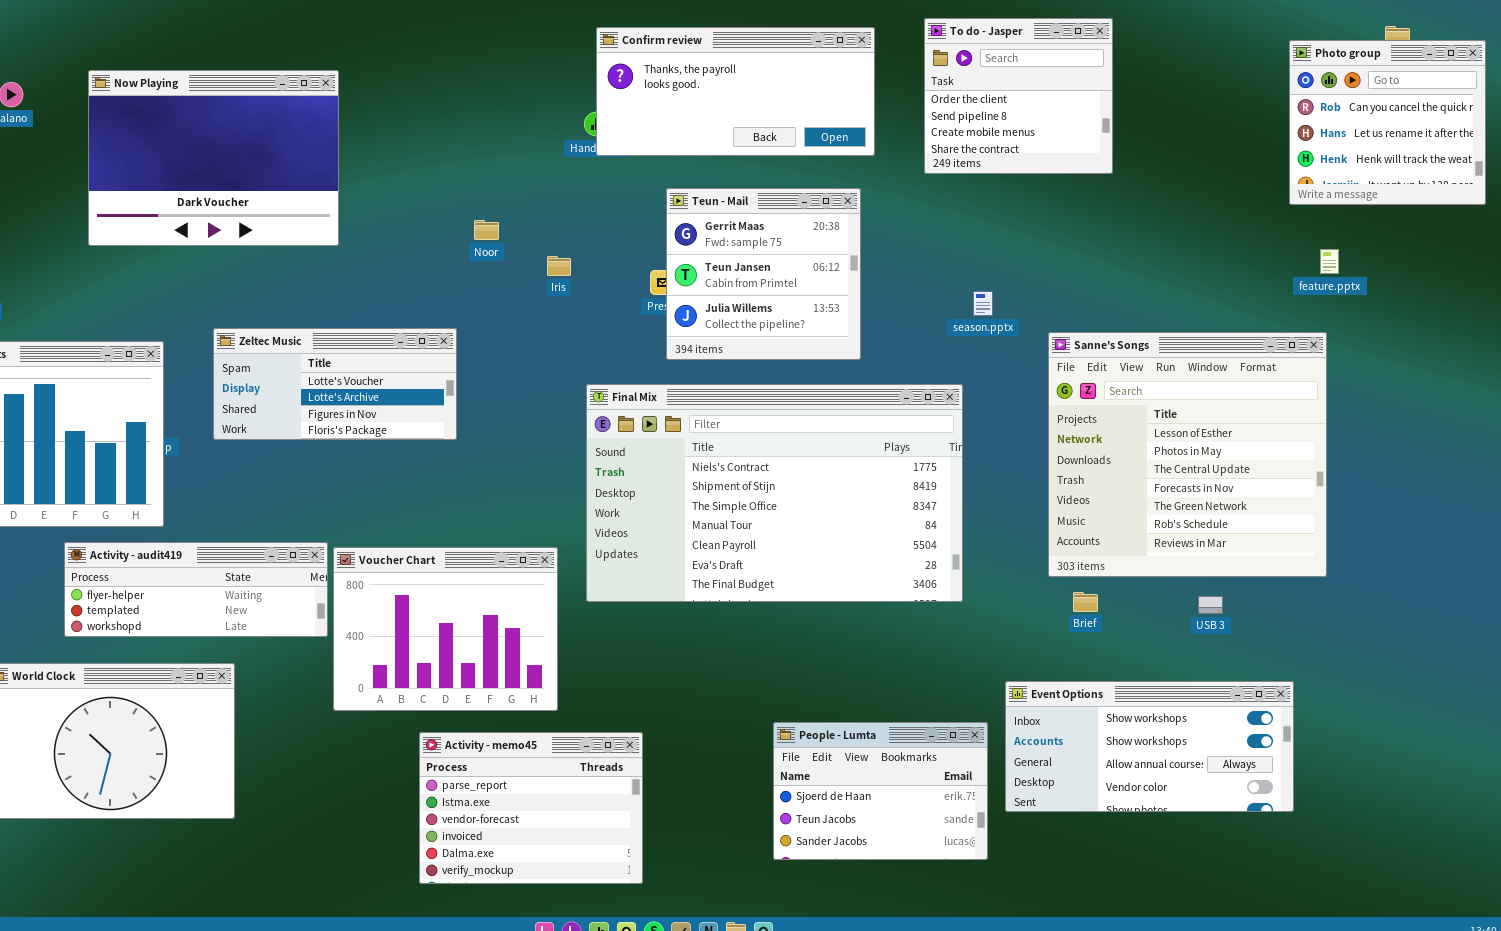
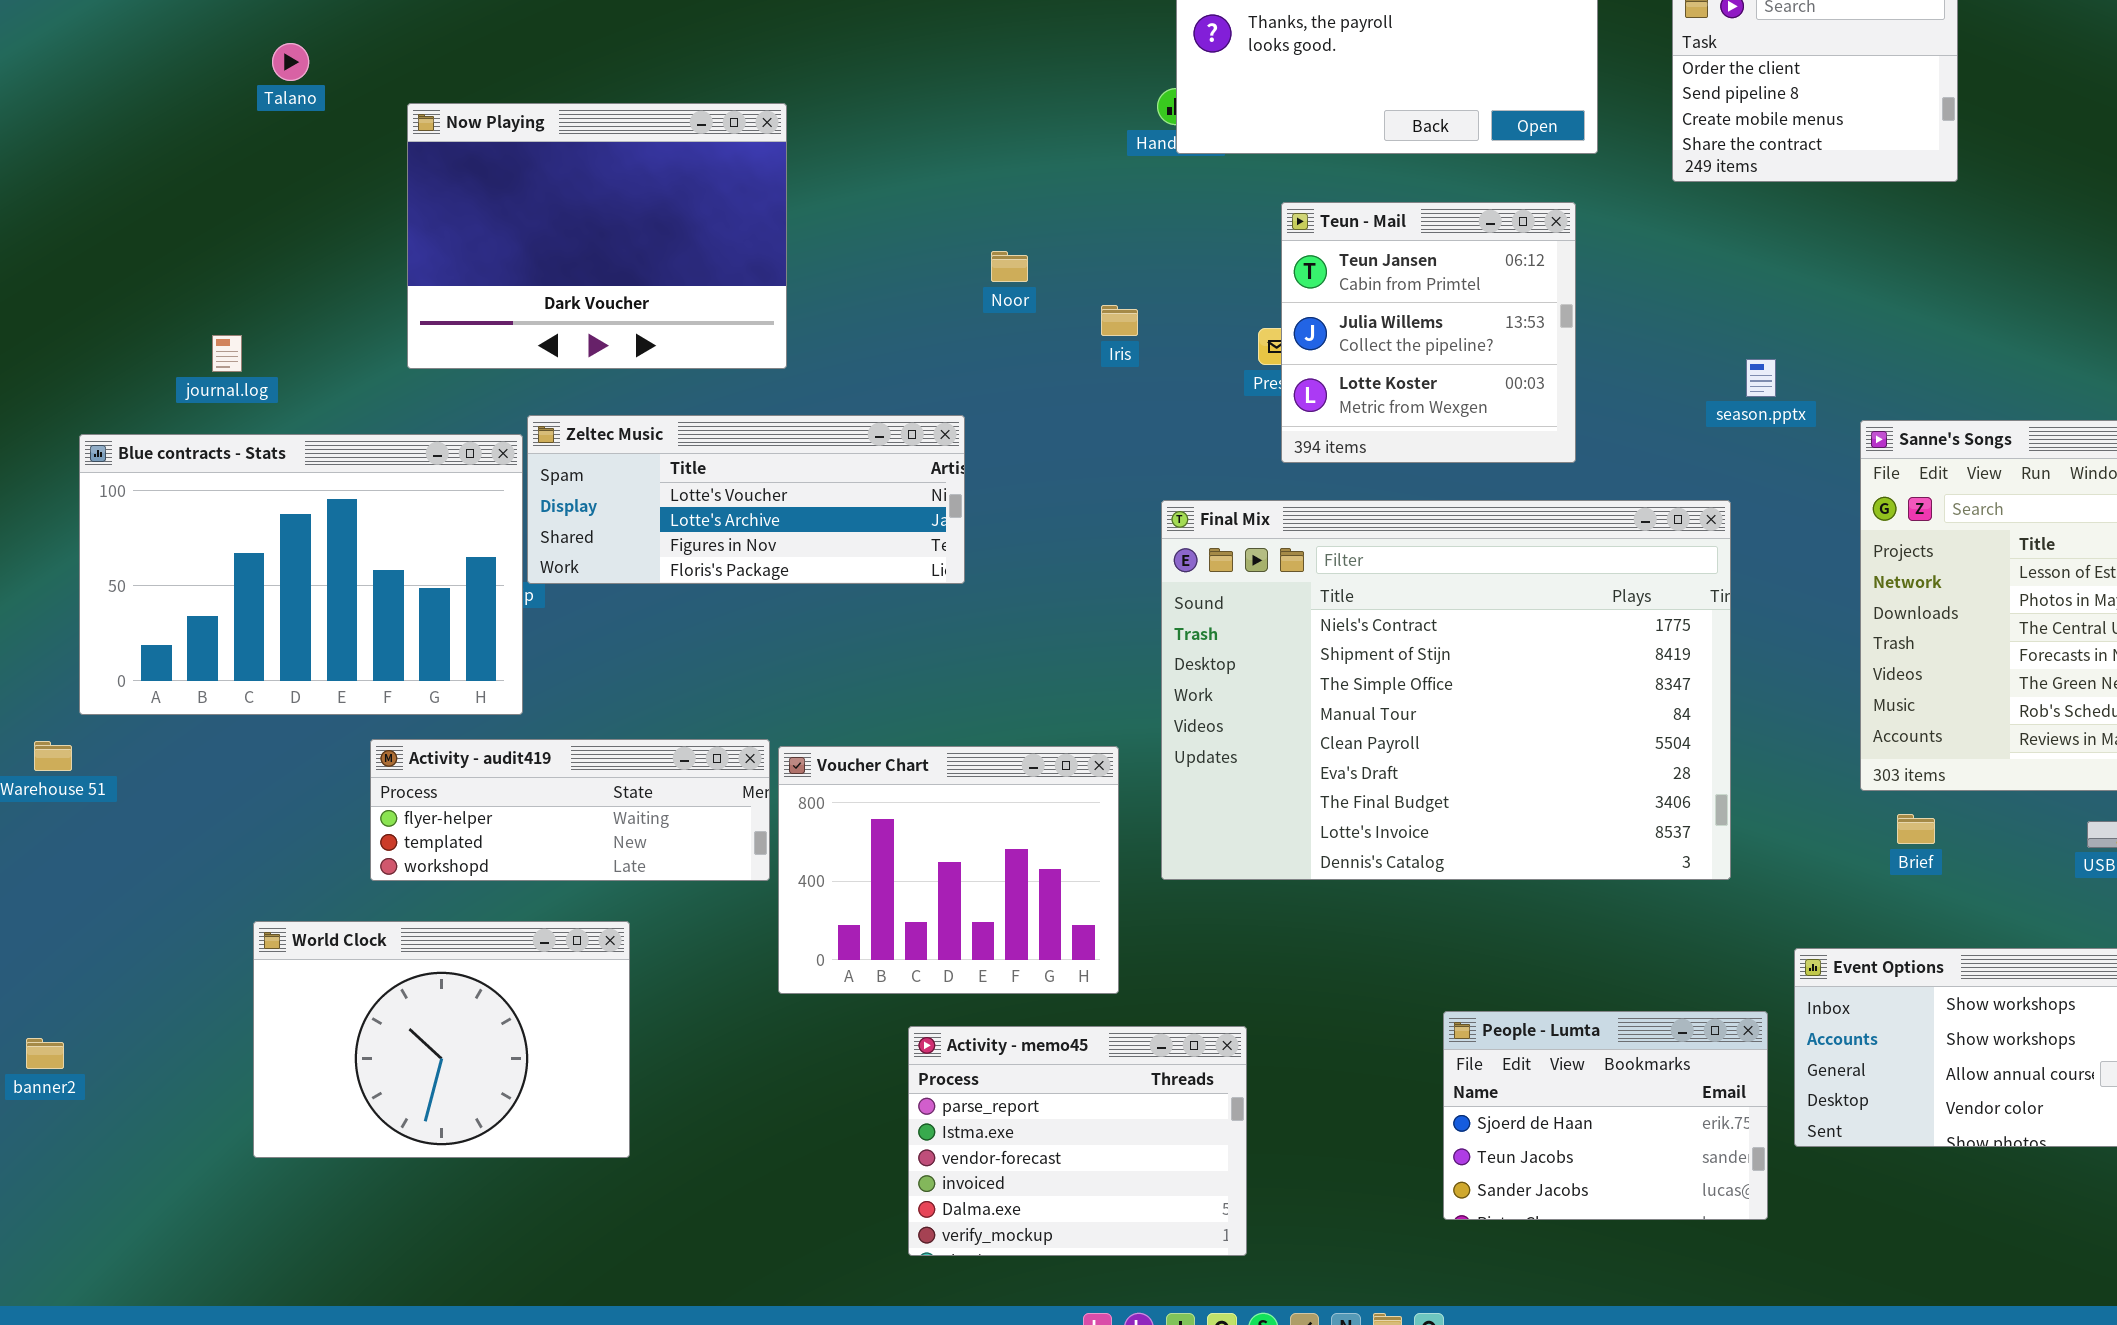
Now Playing: [88,70,339,246] -> [407,103,787,369], moved
Teun - Mail: [666,188,861,360] -> [1281,202,1576,463], scrolled down 1 row
Zeltec Music: [213,328,457,440] -> [527,415,965,584], resized
Final Mix: [586,384,963,602] -> [1161,500,1731,880], resized

